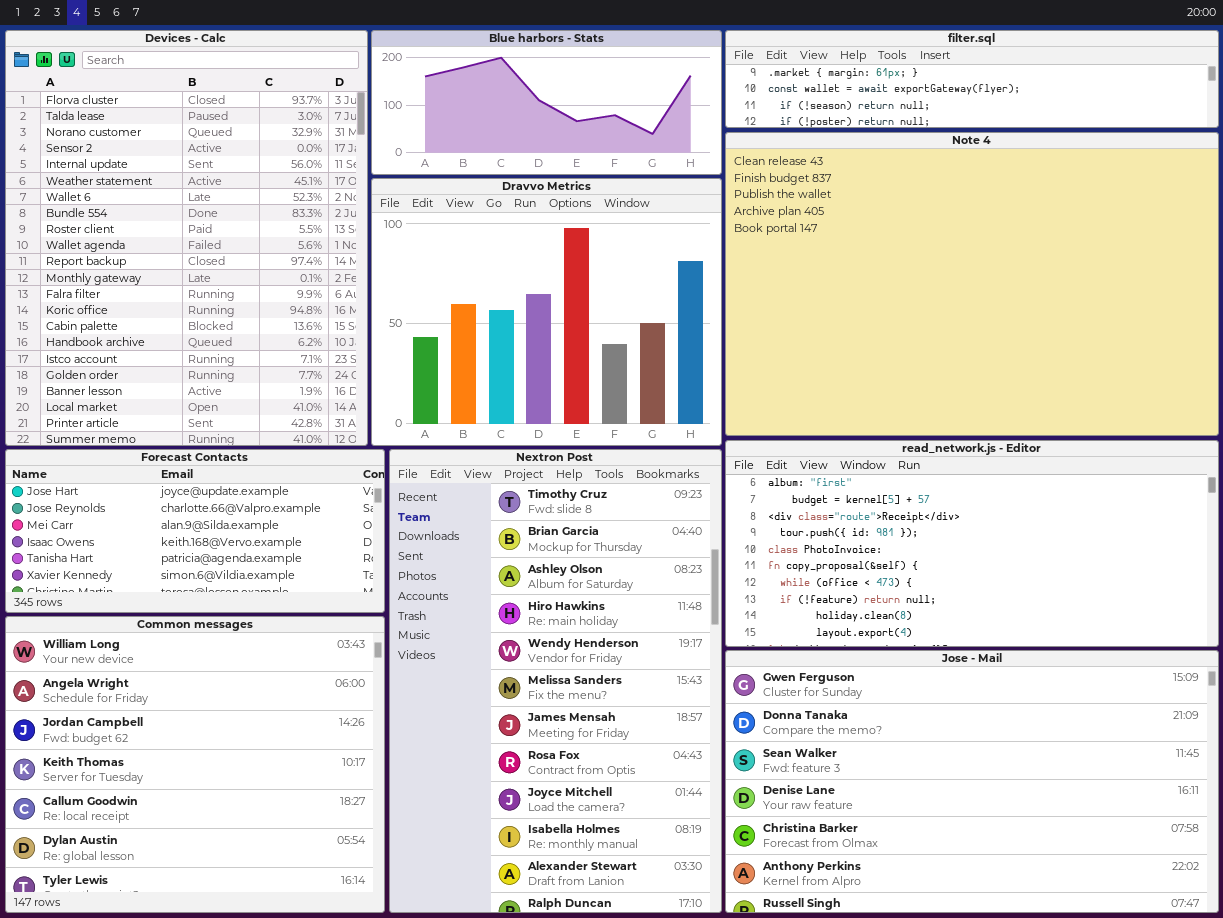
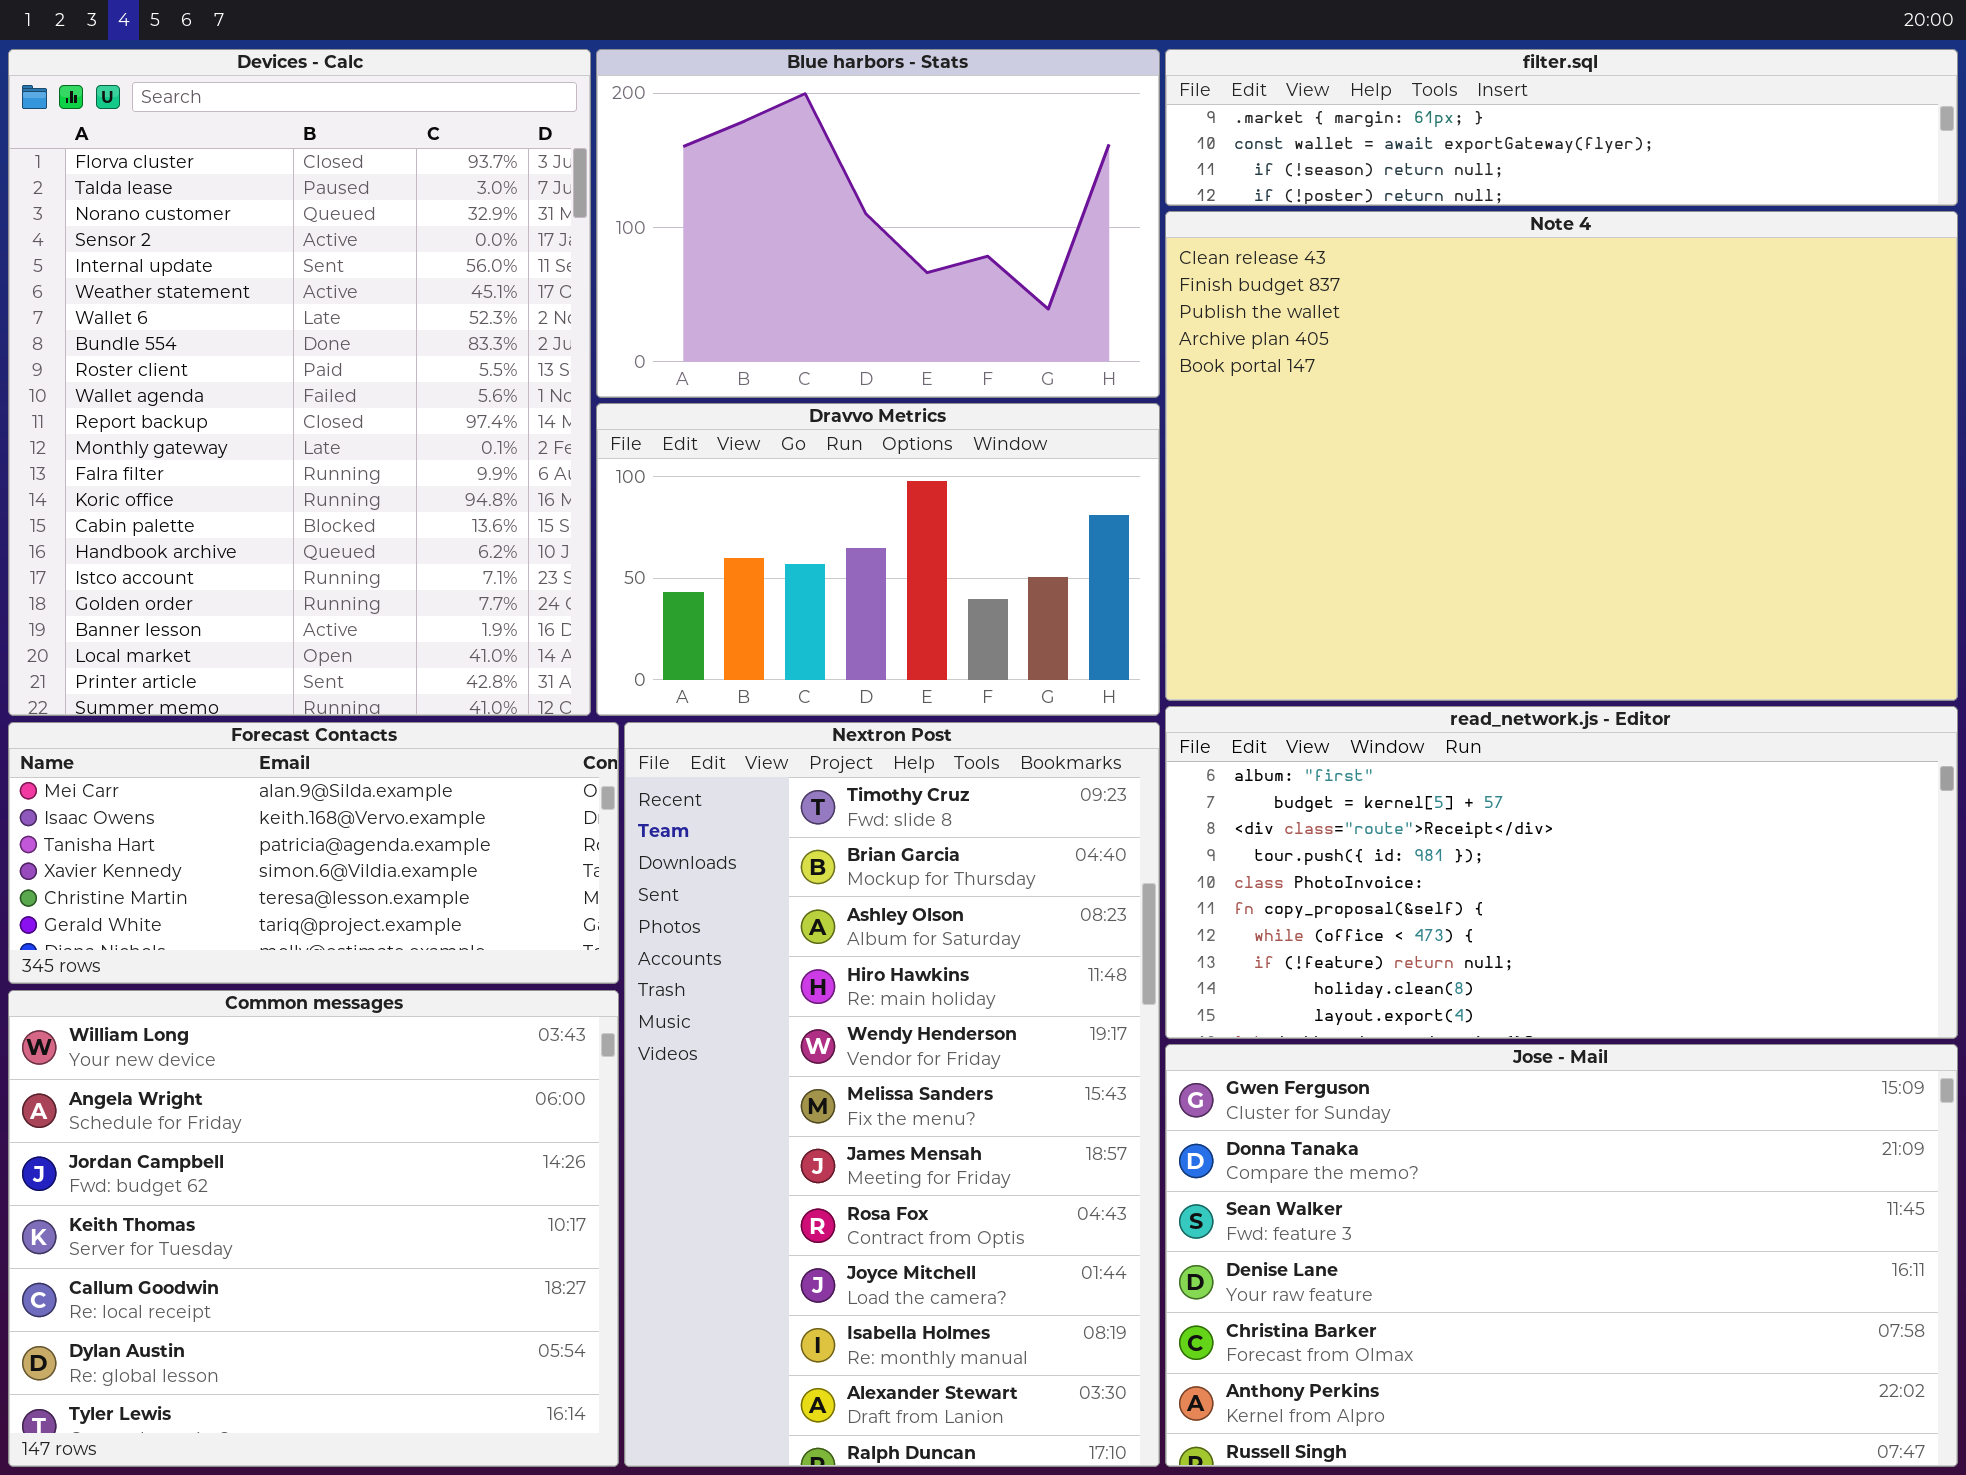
Blue harbors - Stats: [371,30,722,175] -> [596,49,1160,398], resized
Dravvo Metrics: [371,178,722,446] -> [596,403,1160,716], resized
Forecast Contacts: [5,449,385,613] -> [8,722,619,984], scrolled down 2 rows

